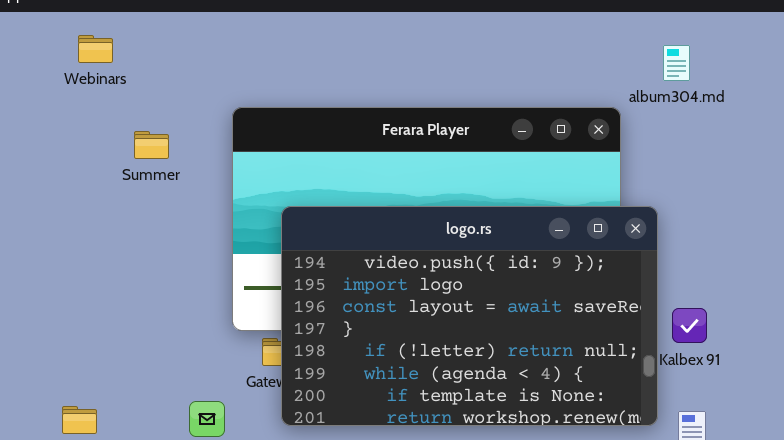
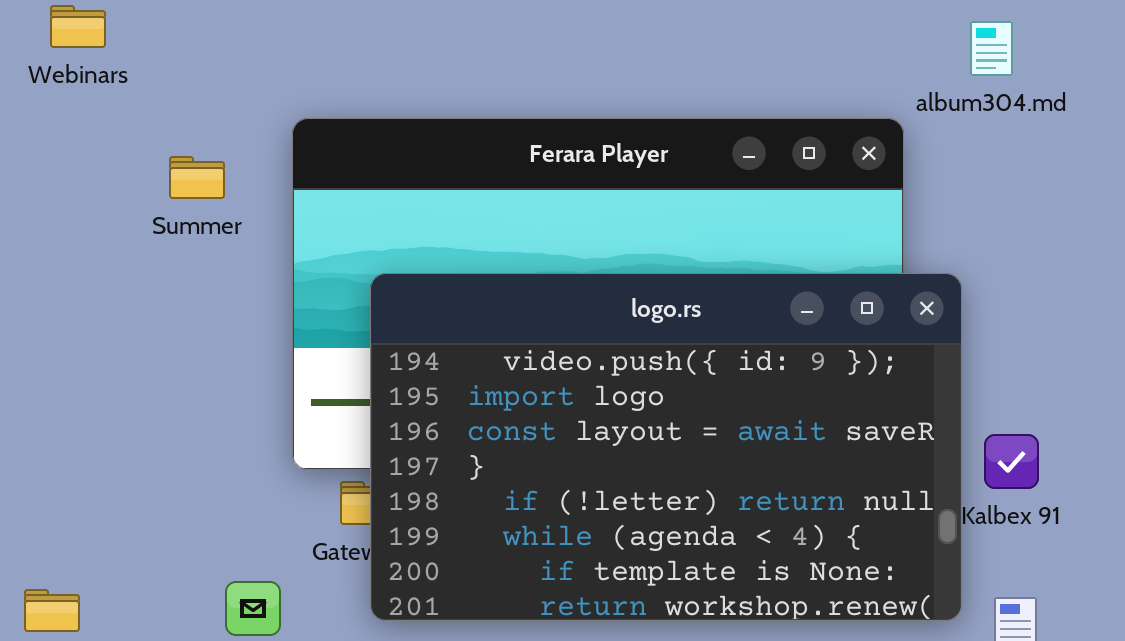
Summer: [134,131,169,159] -> [169,156,225,199], moved

